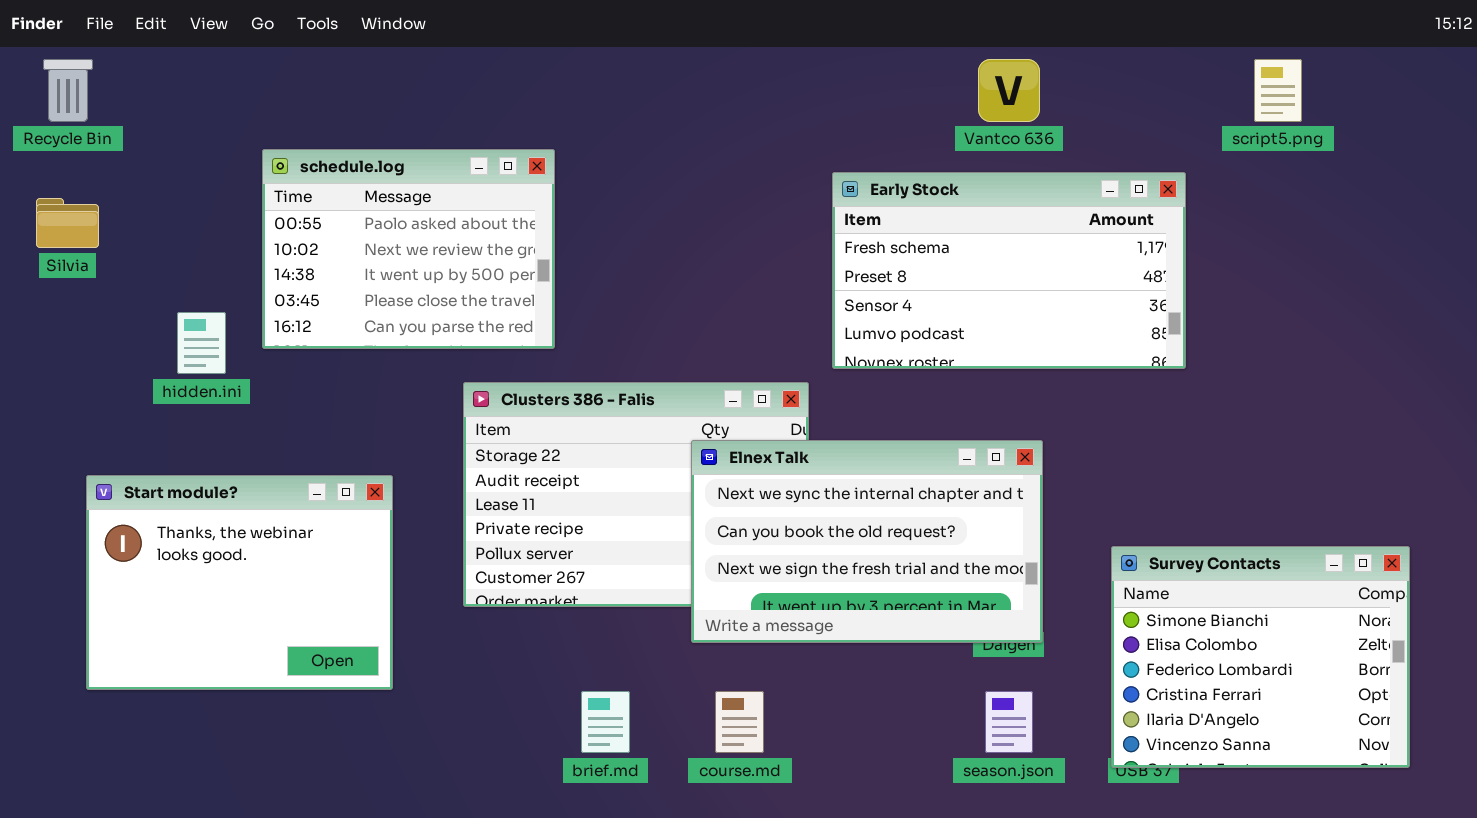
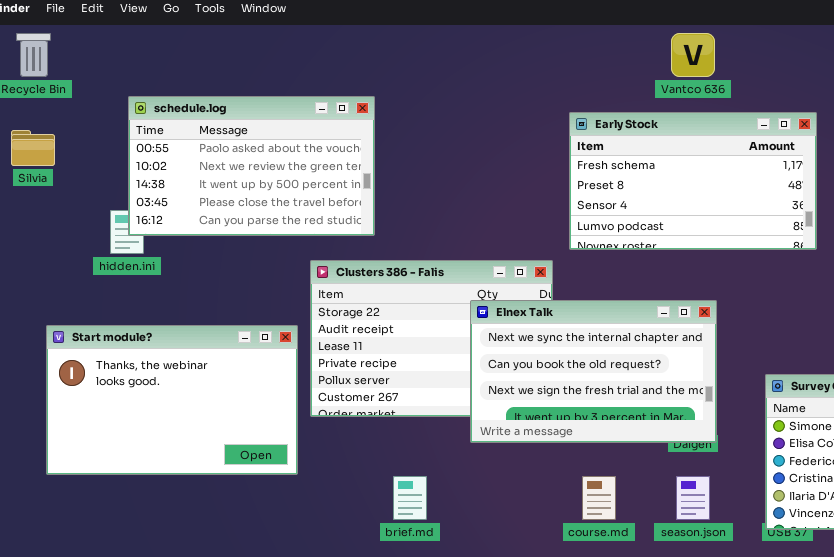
schedule.log: [262,149,555,349] -> [128,96,375,236], resized
Start module?: [86,475,393,690] -> [46,325,298,475], resized
course.md: [715,691,764,753] -> [582,476,616,520], moved

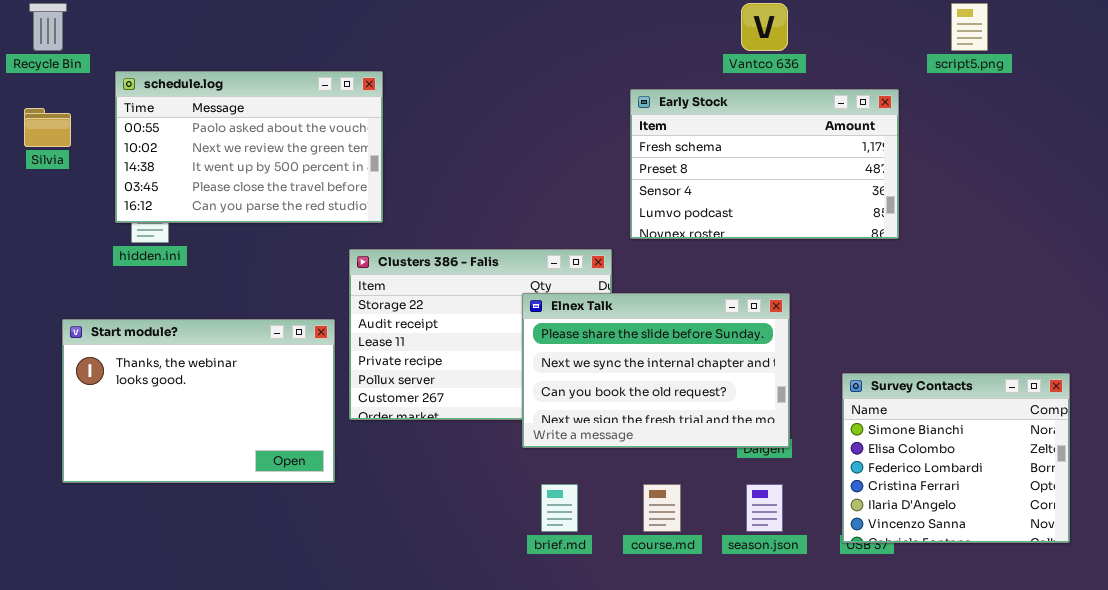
schedule.log: [128,96,375,236] -> [115,71,383,223], moved
Elnex Talk: [470,300,717,443] -> [522,293,790,448], scrolled up 1 row
brief.md: [393,476,427,520] -> [541,484,578,532], moved

